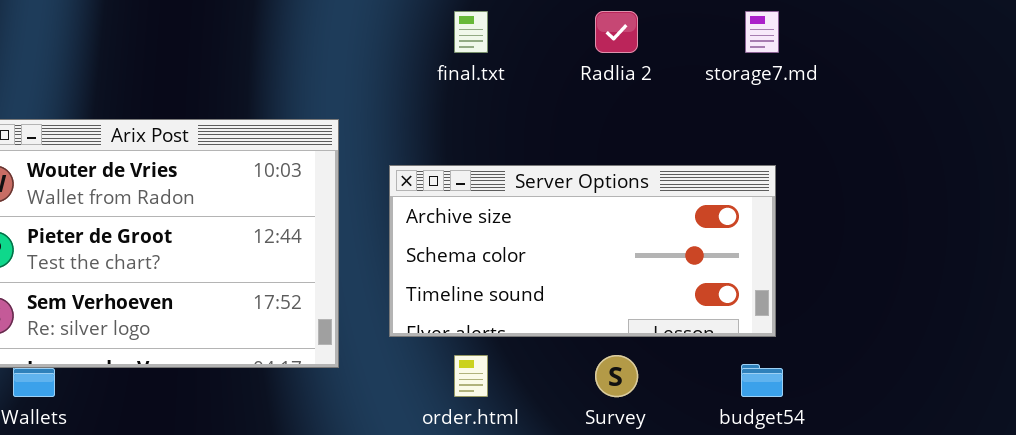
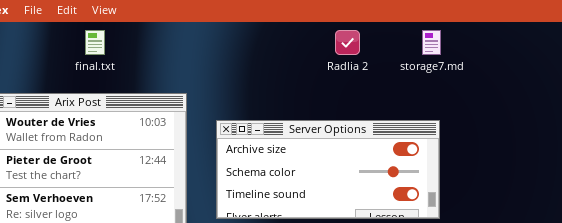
final.txt: [454,11,488,53] -> [85,30,105,55], moved

